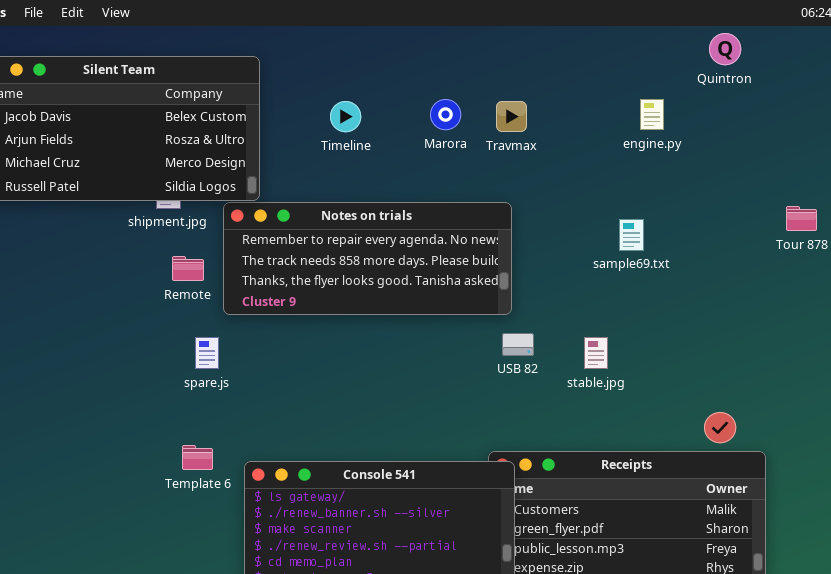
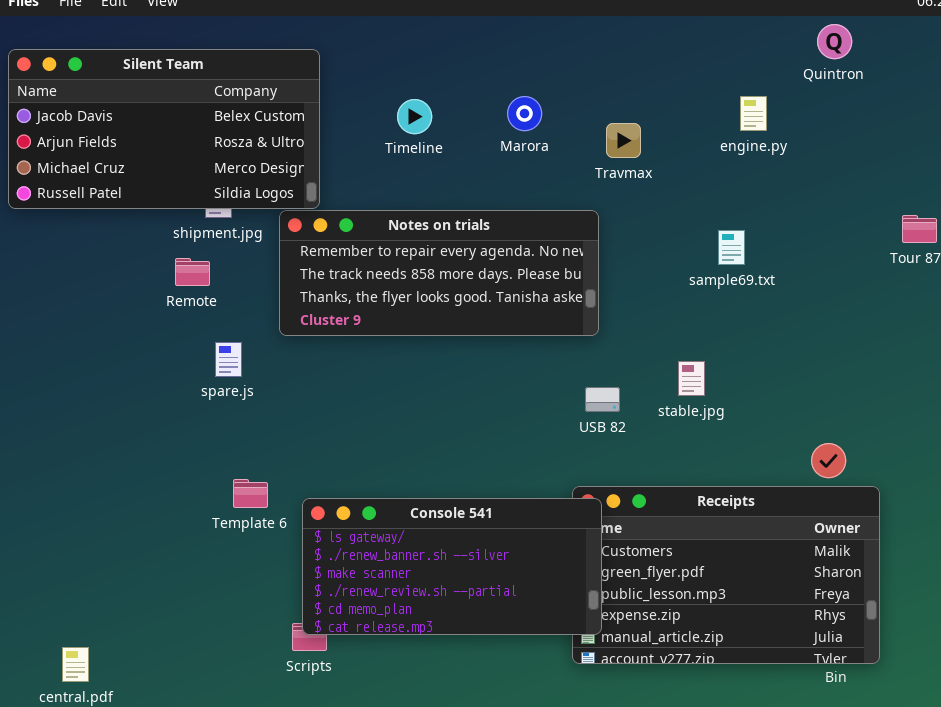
Travmax: [496,101,527,132] -> [606,123,641,158], moved
Remote: [172,256,204,281] -> [175,258,210,286], moved
USB 82: [502,333,534,356] -> [585,387,620,412], moved
spare.js: [195,337,219,369] -> [215,342,242,377], moved

